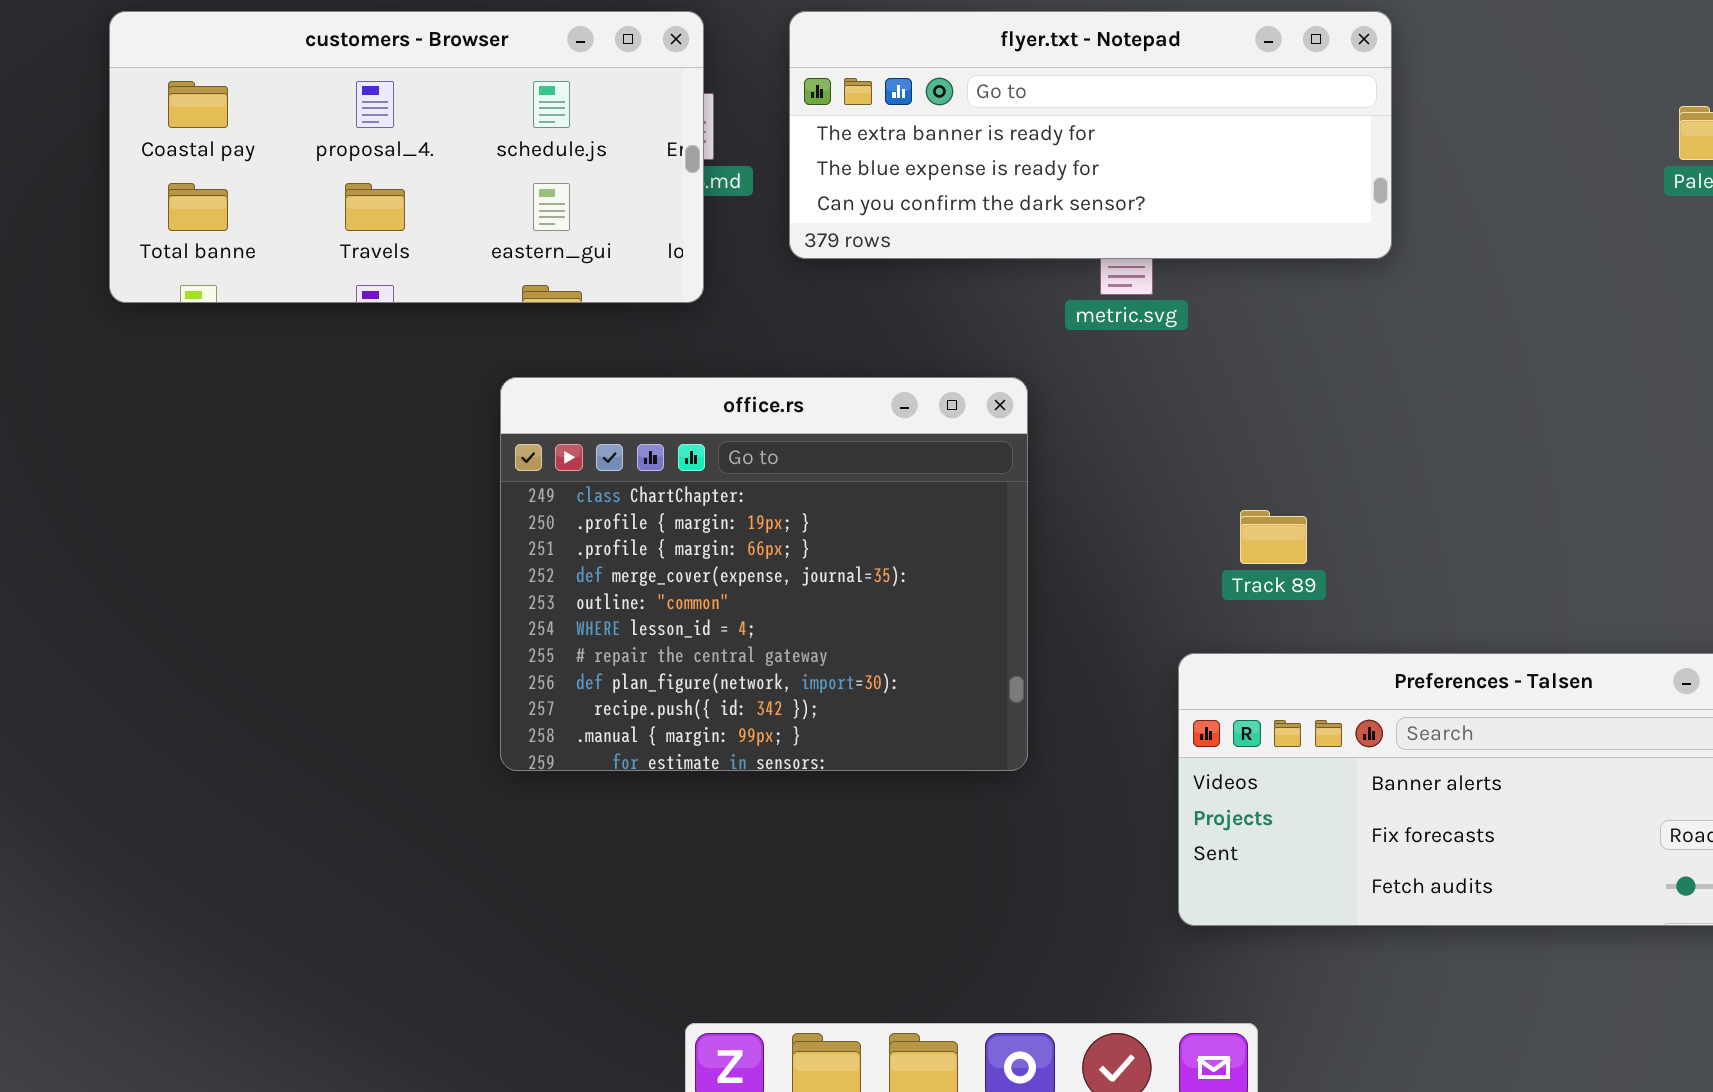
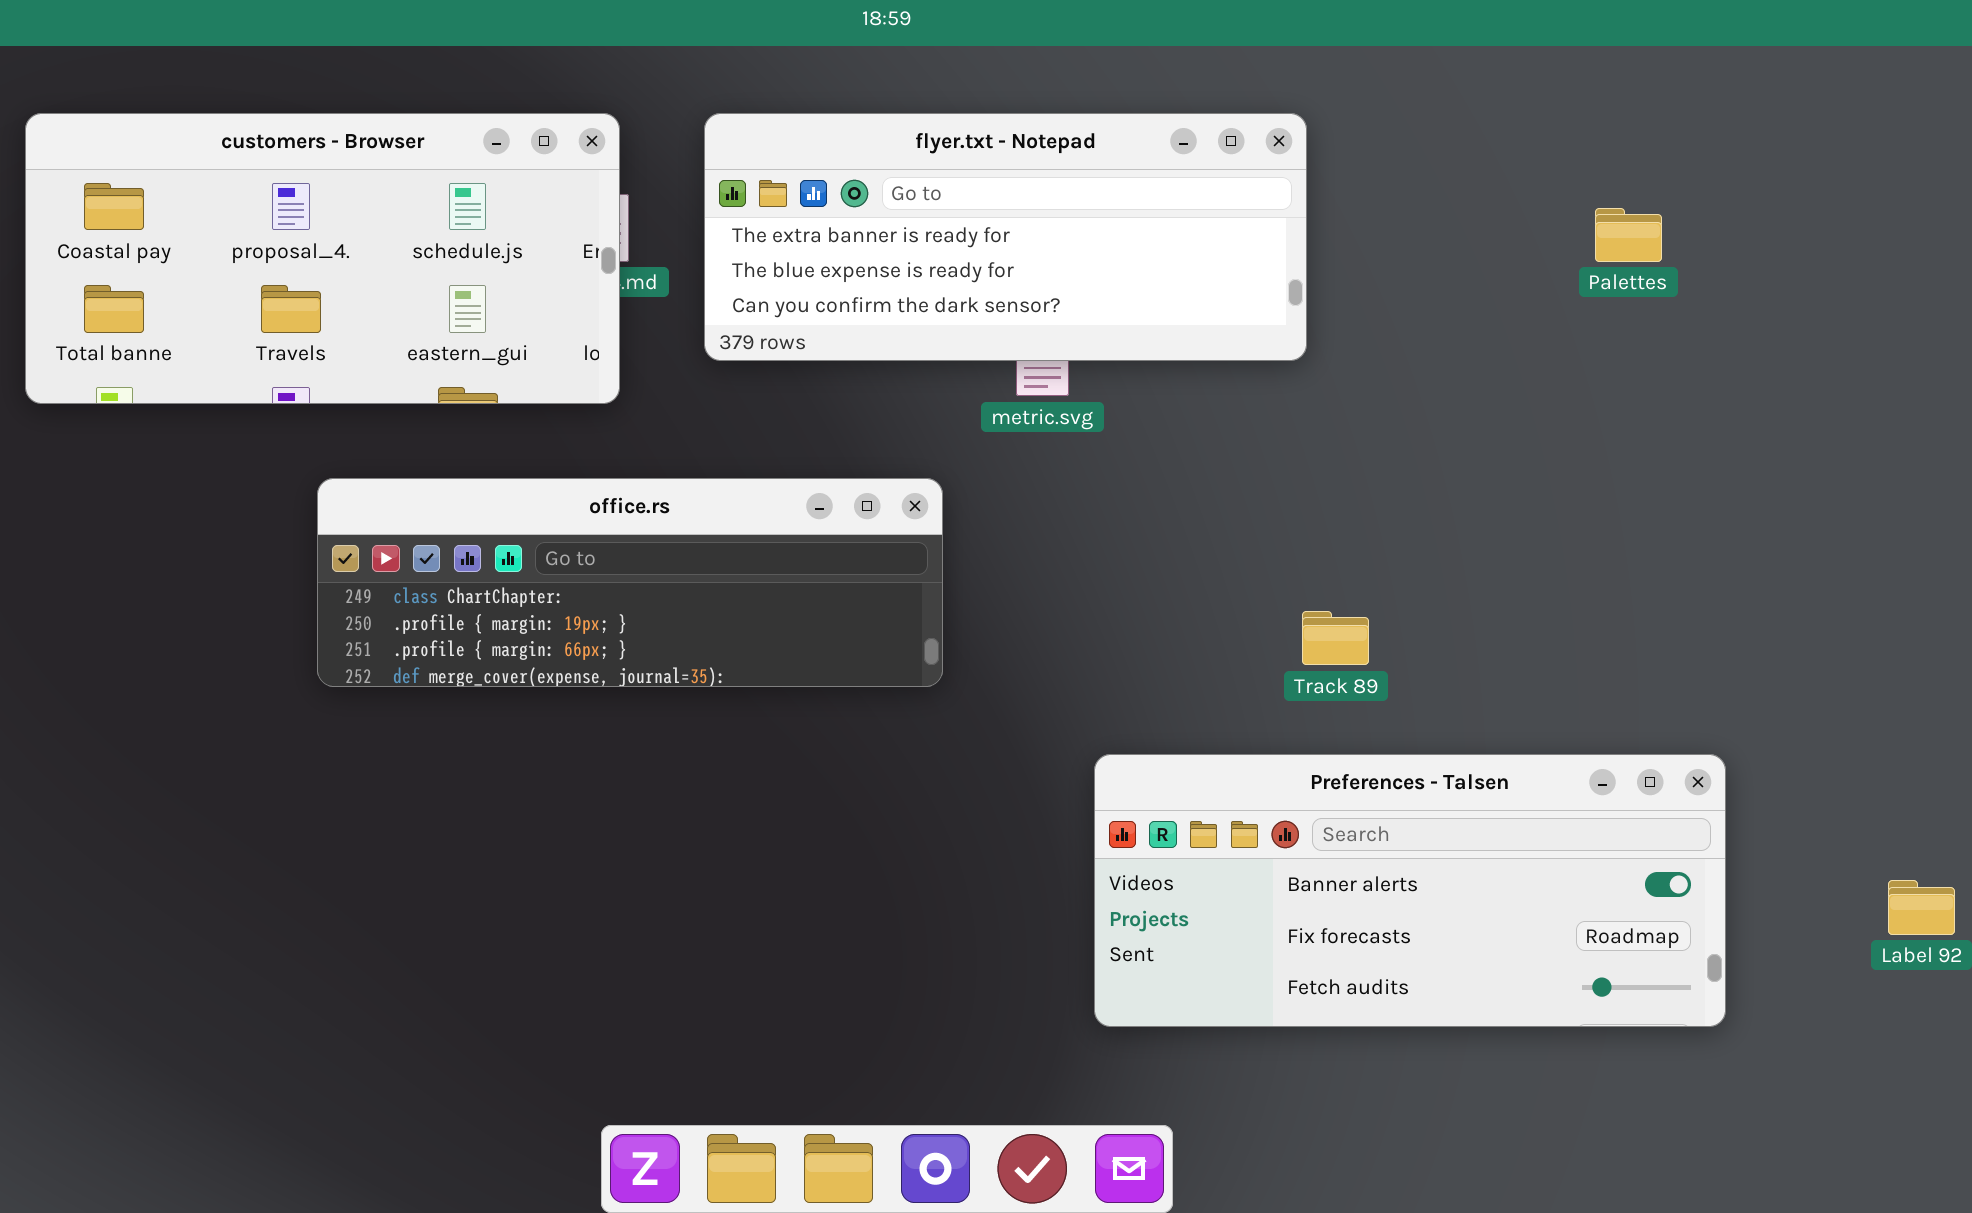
office.rs: [500,377,1028,771] -> [317,478,943,687], resized
Track 89: [1240,510,1307,564] -> [1302,611,1369,665], moved

